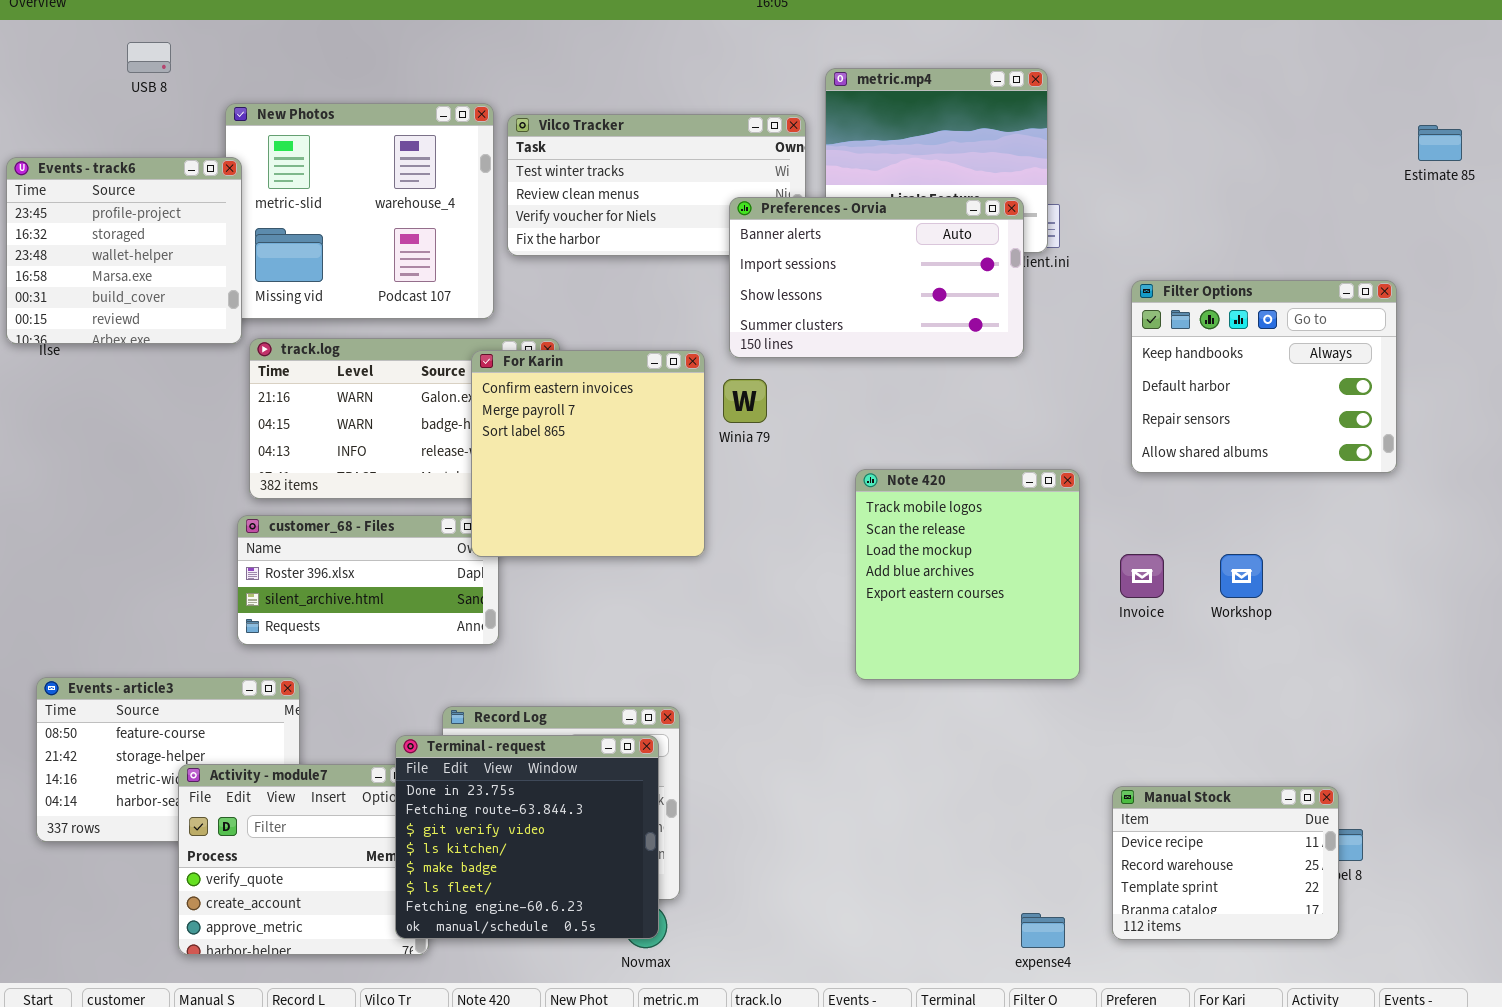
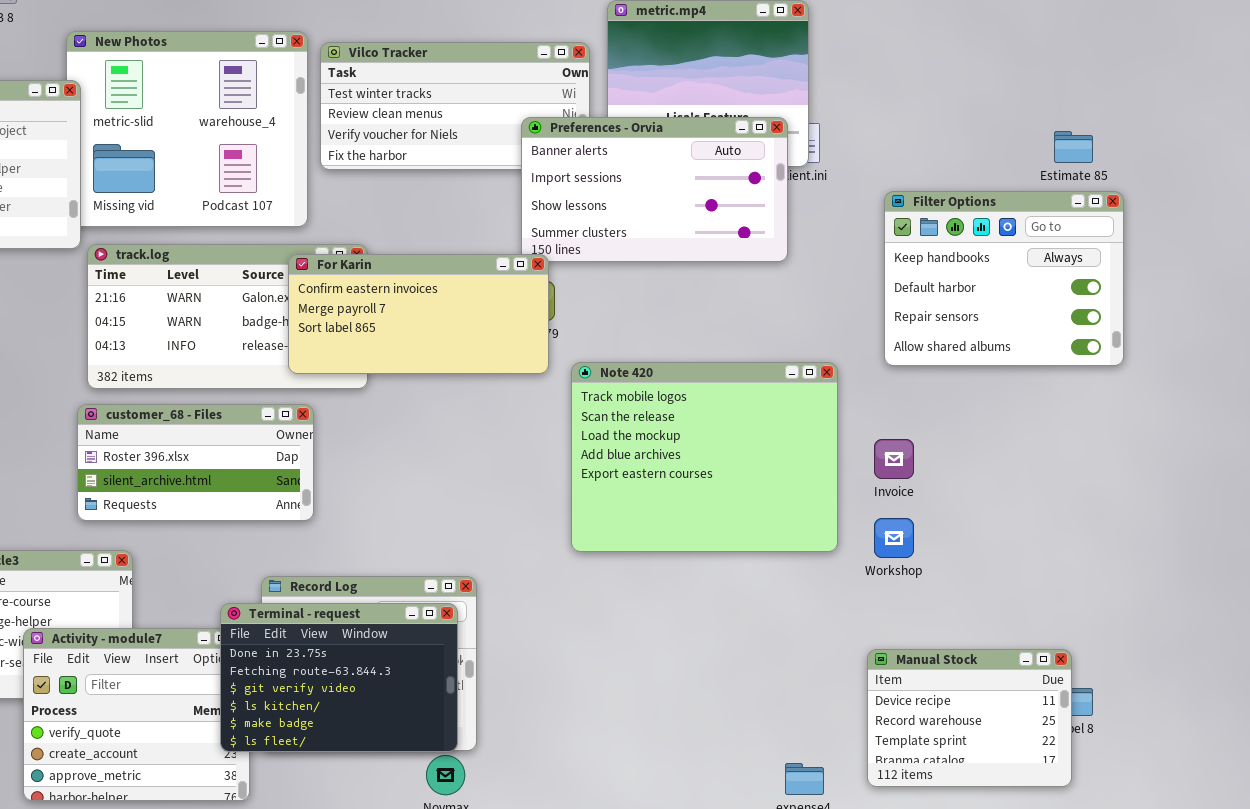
Estimate 85: [1418,125,1462,161] -> [1054,131,1093,163], moved
For Karin: [471,350,705,557] -> [288,254,549,374], resized
Note 420: [855,469,1080,680] -> [571,362,838,552], resized
Workshop: [1220,554,1263,598] -> [874,518,914,558], moved
Terminal - request: [395,735,659,939] -> [220,603,458,752], resized

